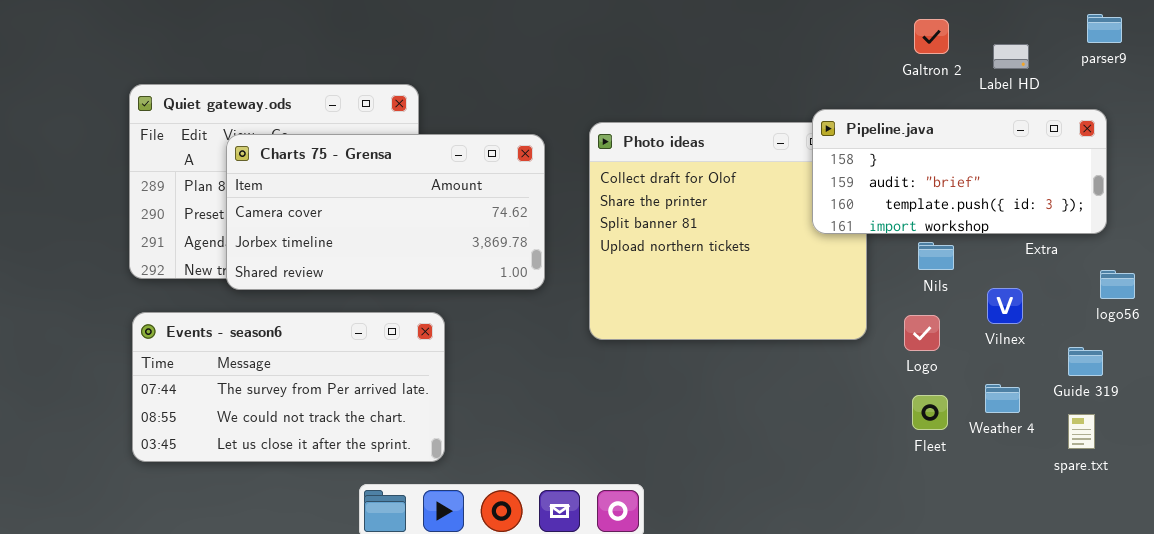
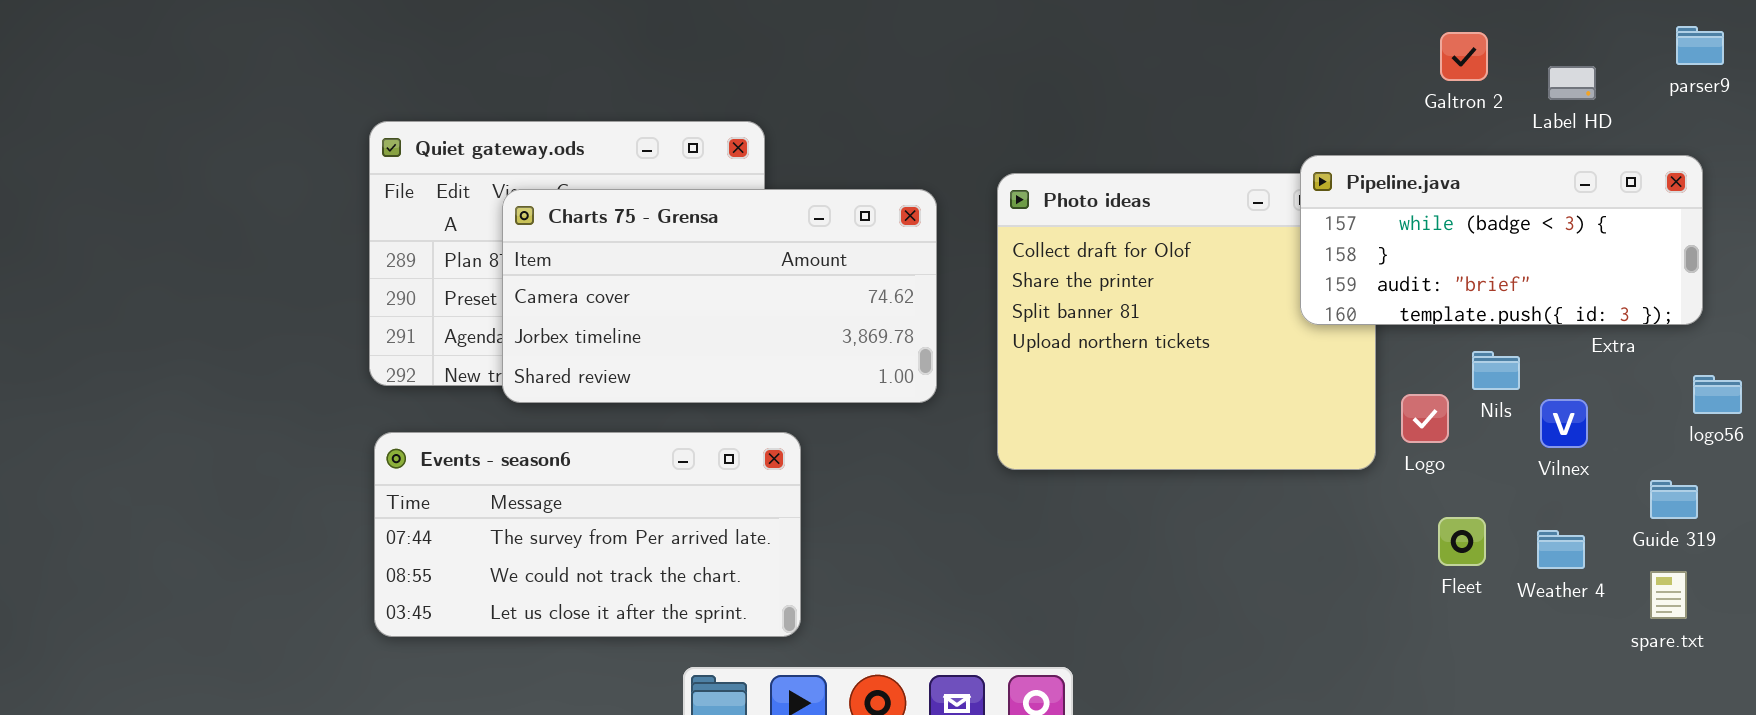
Pipeline.java: [812,109,1107,234] -> [1300,155,1703,325], scrolled up 1 row
Nils: [918,242,954,270] -> [1472,351,1520,390], moved
Logo: [904,315,940,351] -> [1401,394,1449,443], moved
Fleet: [912,395,948,430] -> [1438,517,1486,566], moved

